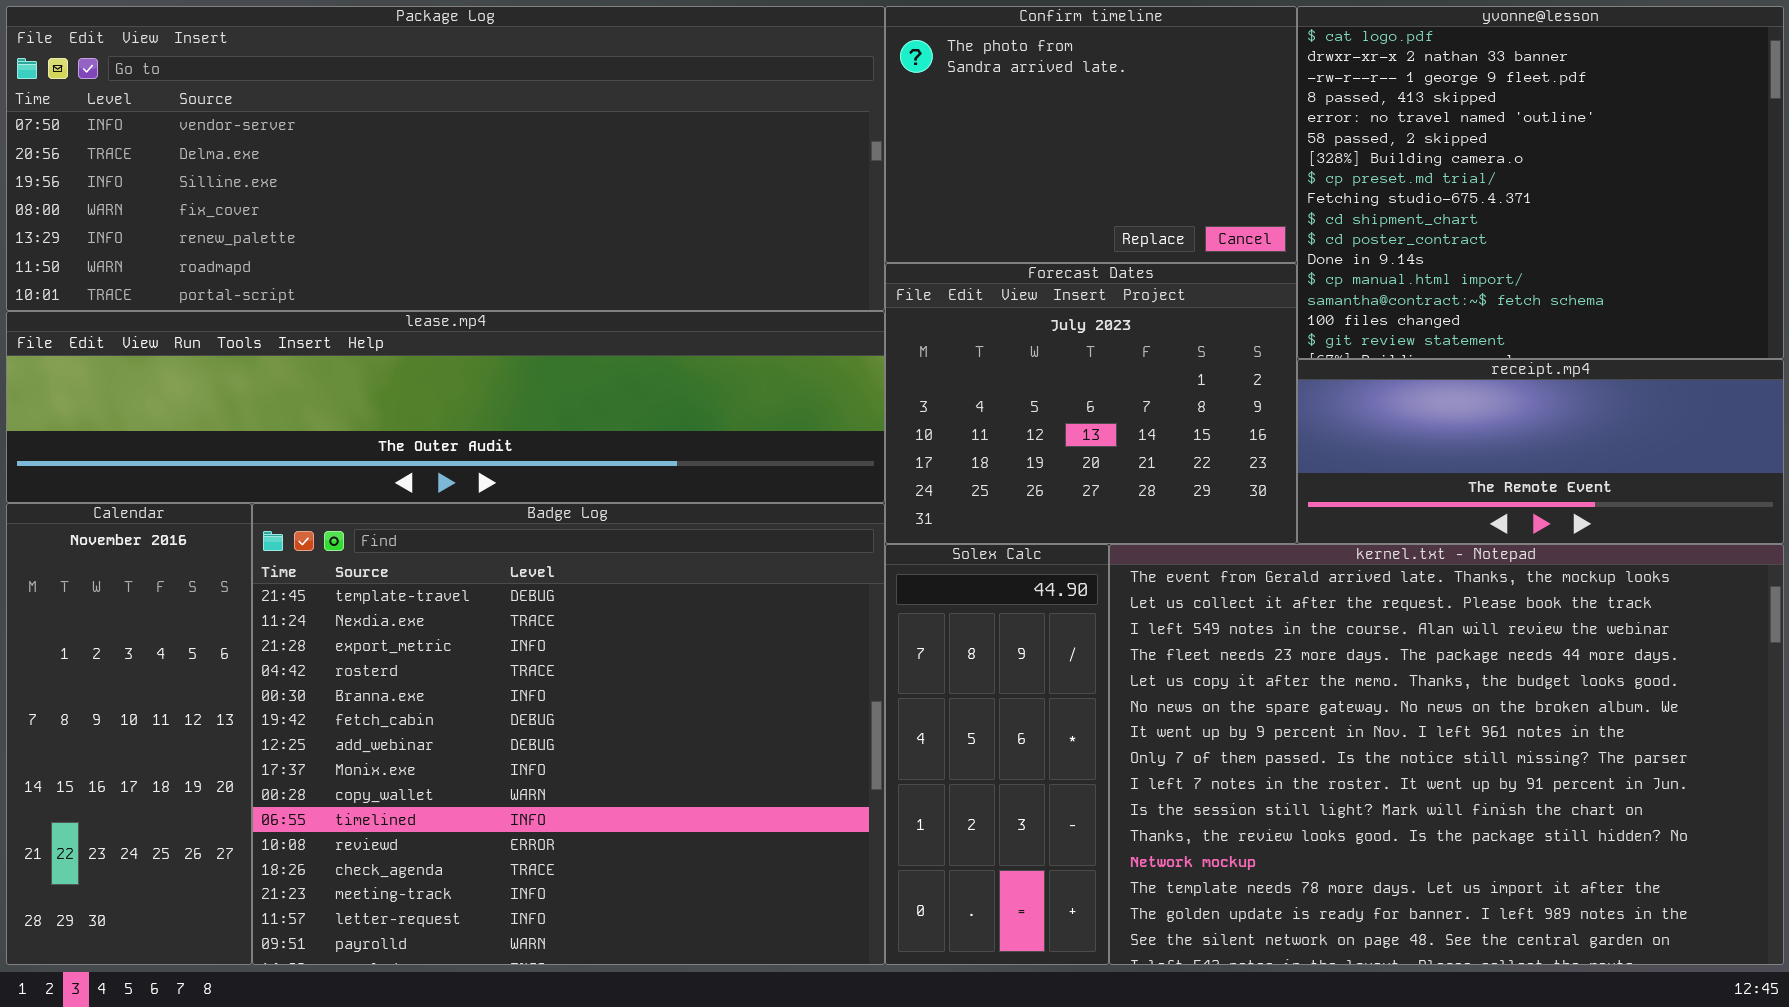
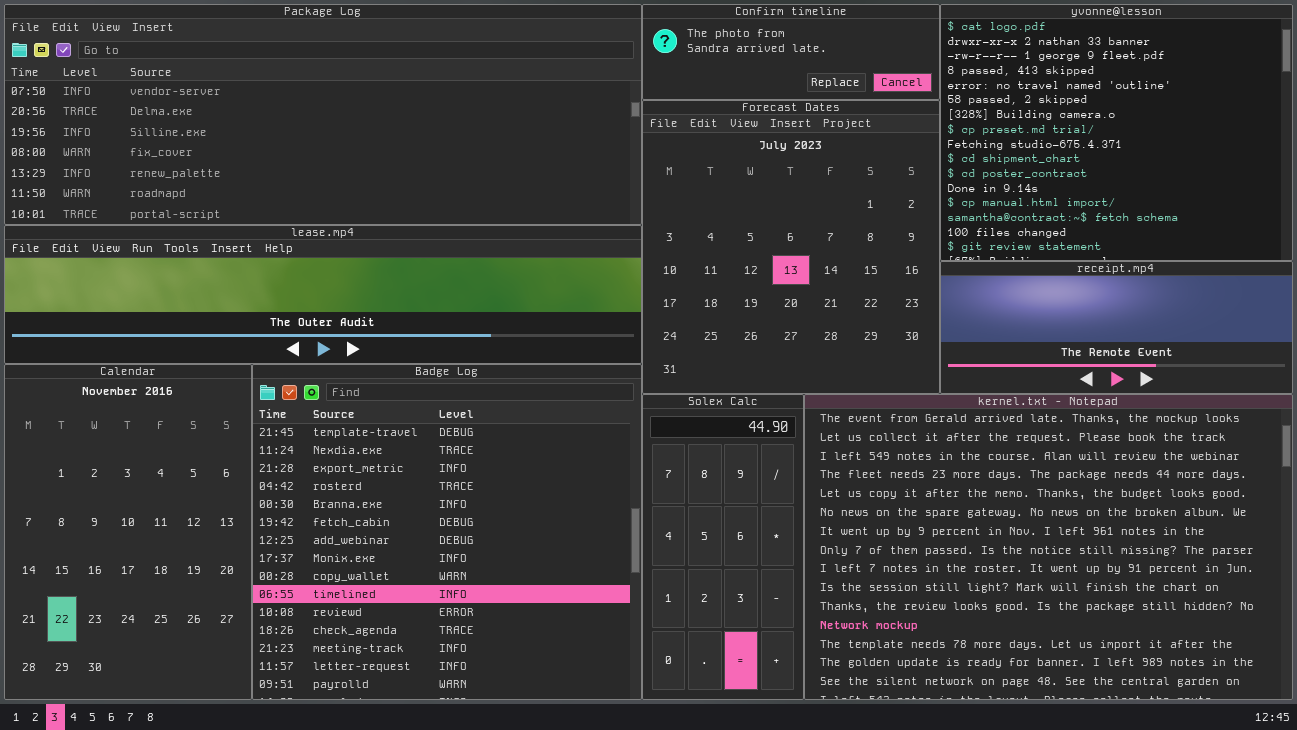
Confirm timeline: [885,6,1297,263] -> [642,4,940,100], resized
Forecast Dates: [885,263,1297,544] -> [642,100,940,394], resized
Calendar: [6,503,252,965] -> [4,364,252,700], resized
Badge Log: [252,503,885,965] -> [252,364,642,700], resized

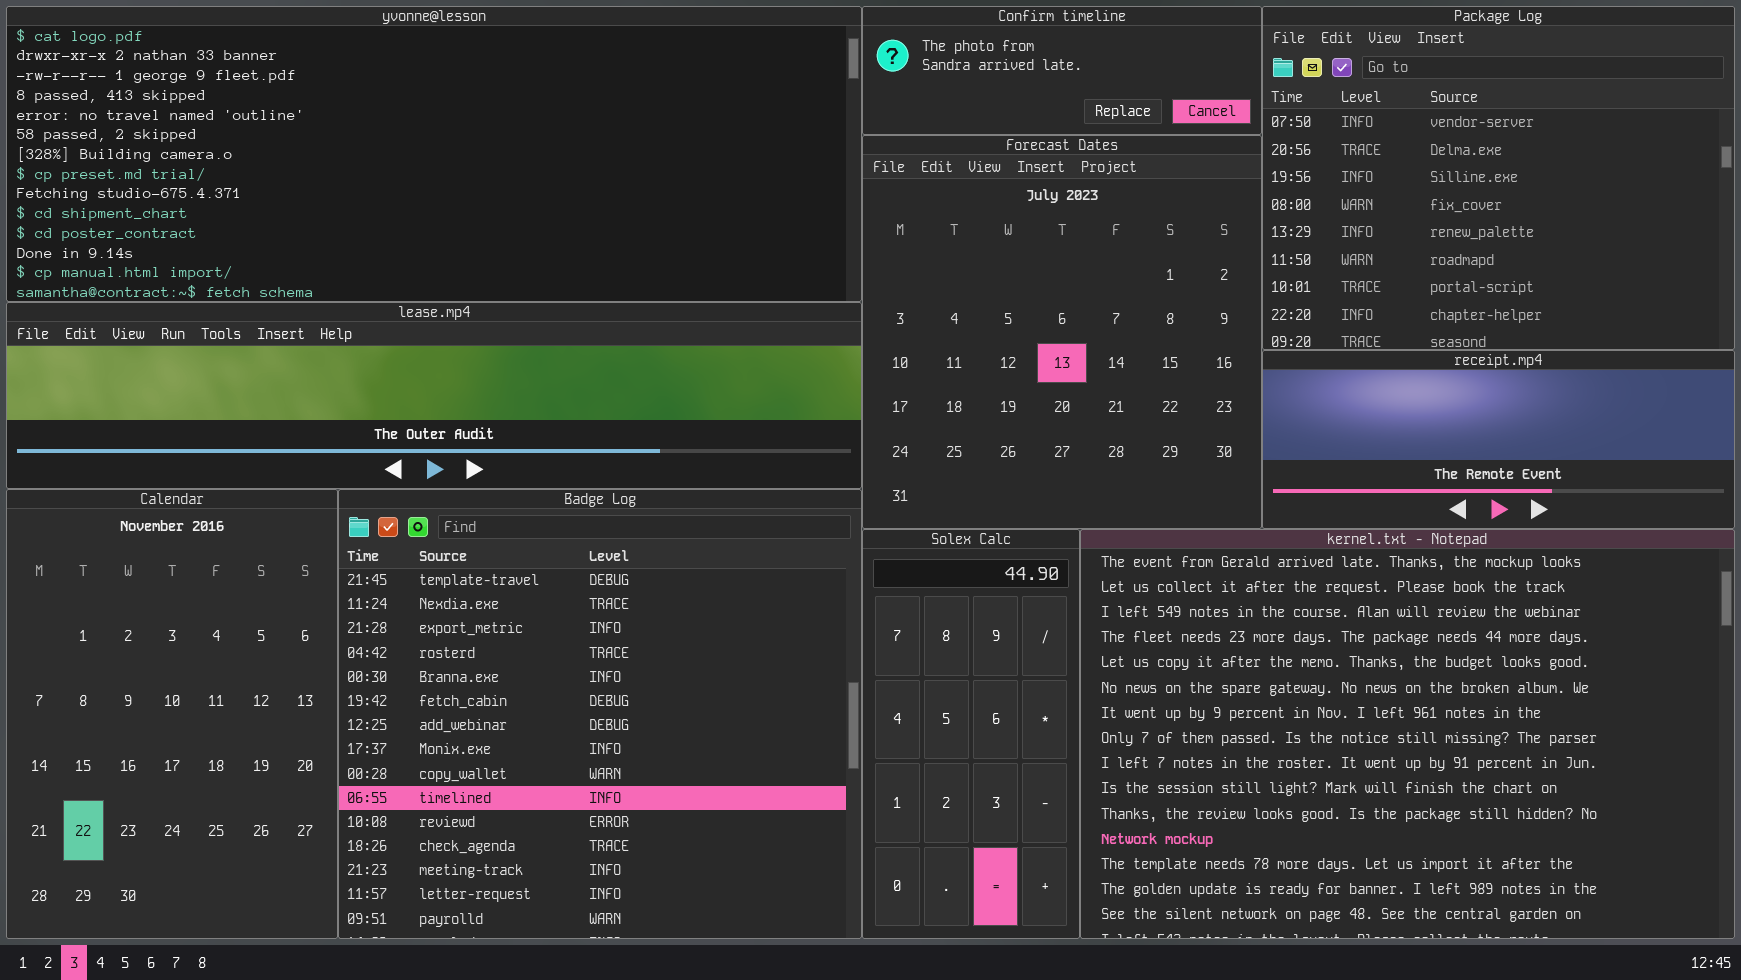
Package Log: [4,4,642,225] -> [1262,6,1735,350], moved, resized
yvonne@lesson: [940,4,1293,261] -> [6,6,862,302], moved, resized

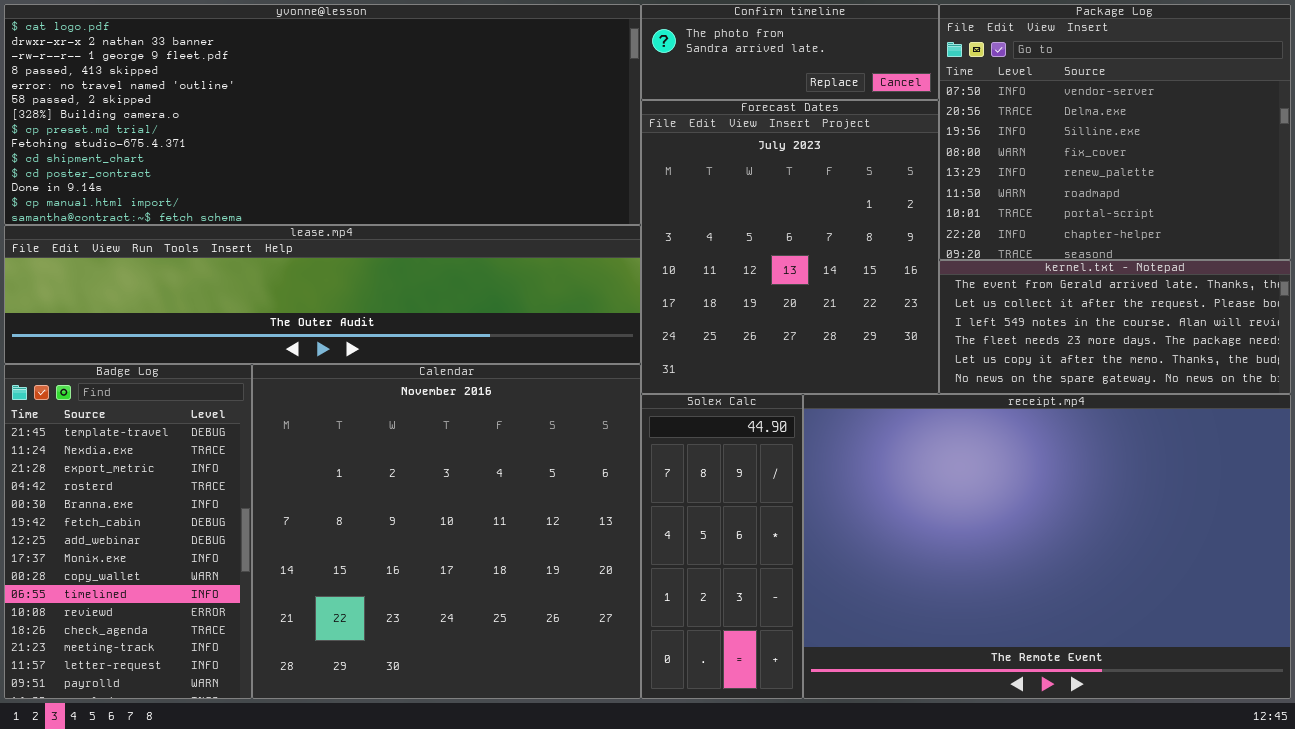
receipt.mp4: [1262,350,1735,529] -> [803,394,1291,699], moved, resized
Calendar: [6,489,338,939] -> [252,364,641,699], moved, resized
Badge Log: [338,489,862,939] -> [4,364,252,699], moved, resized
kernel.txt - Notepad: [1080,529,1735,939] -> [939,260,1291,394], moved, resized

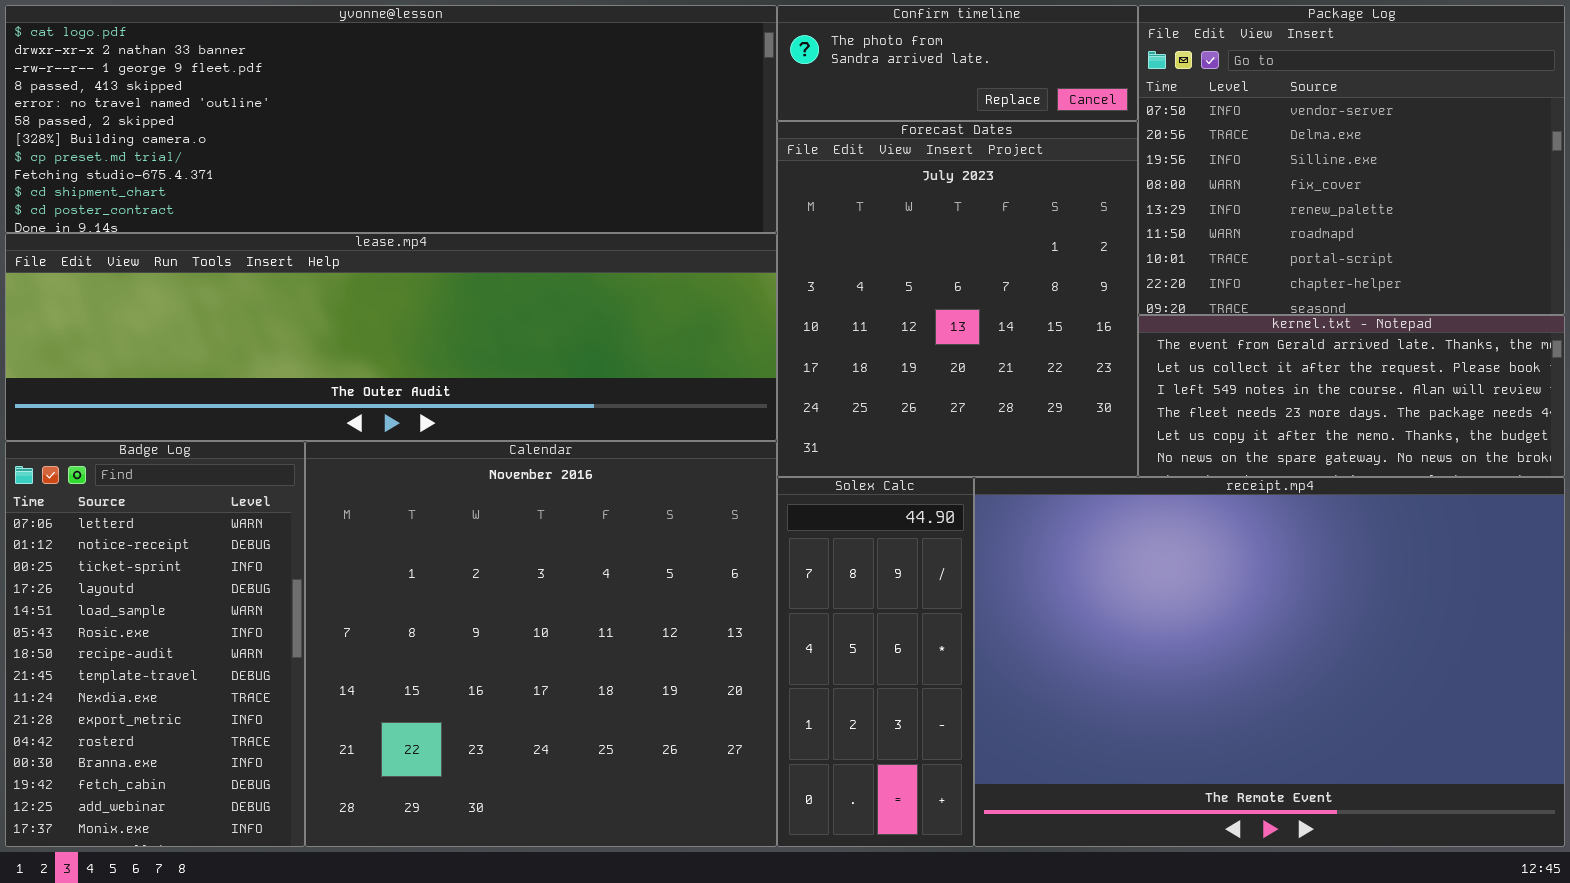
yvonne@lesson: [4,4,641,225] -> [5,5,777,233], resized
lease.mp4: [4,225,641,364] -> [5,233,777,441], resized
Badge Log: [4,364,252,699] -> [5,441,305,847], scrolled up 7 rows

